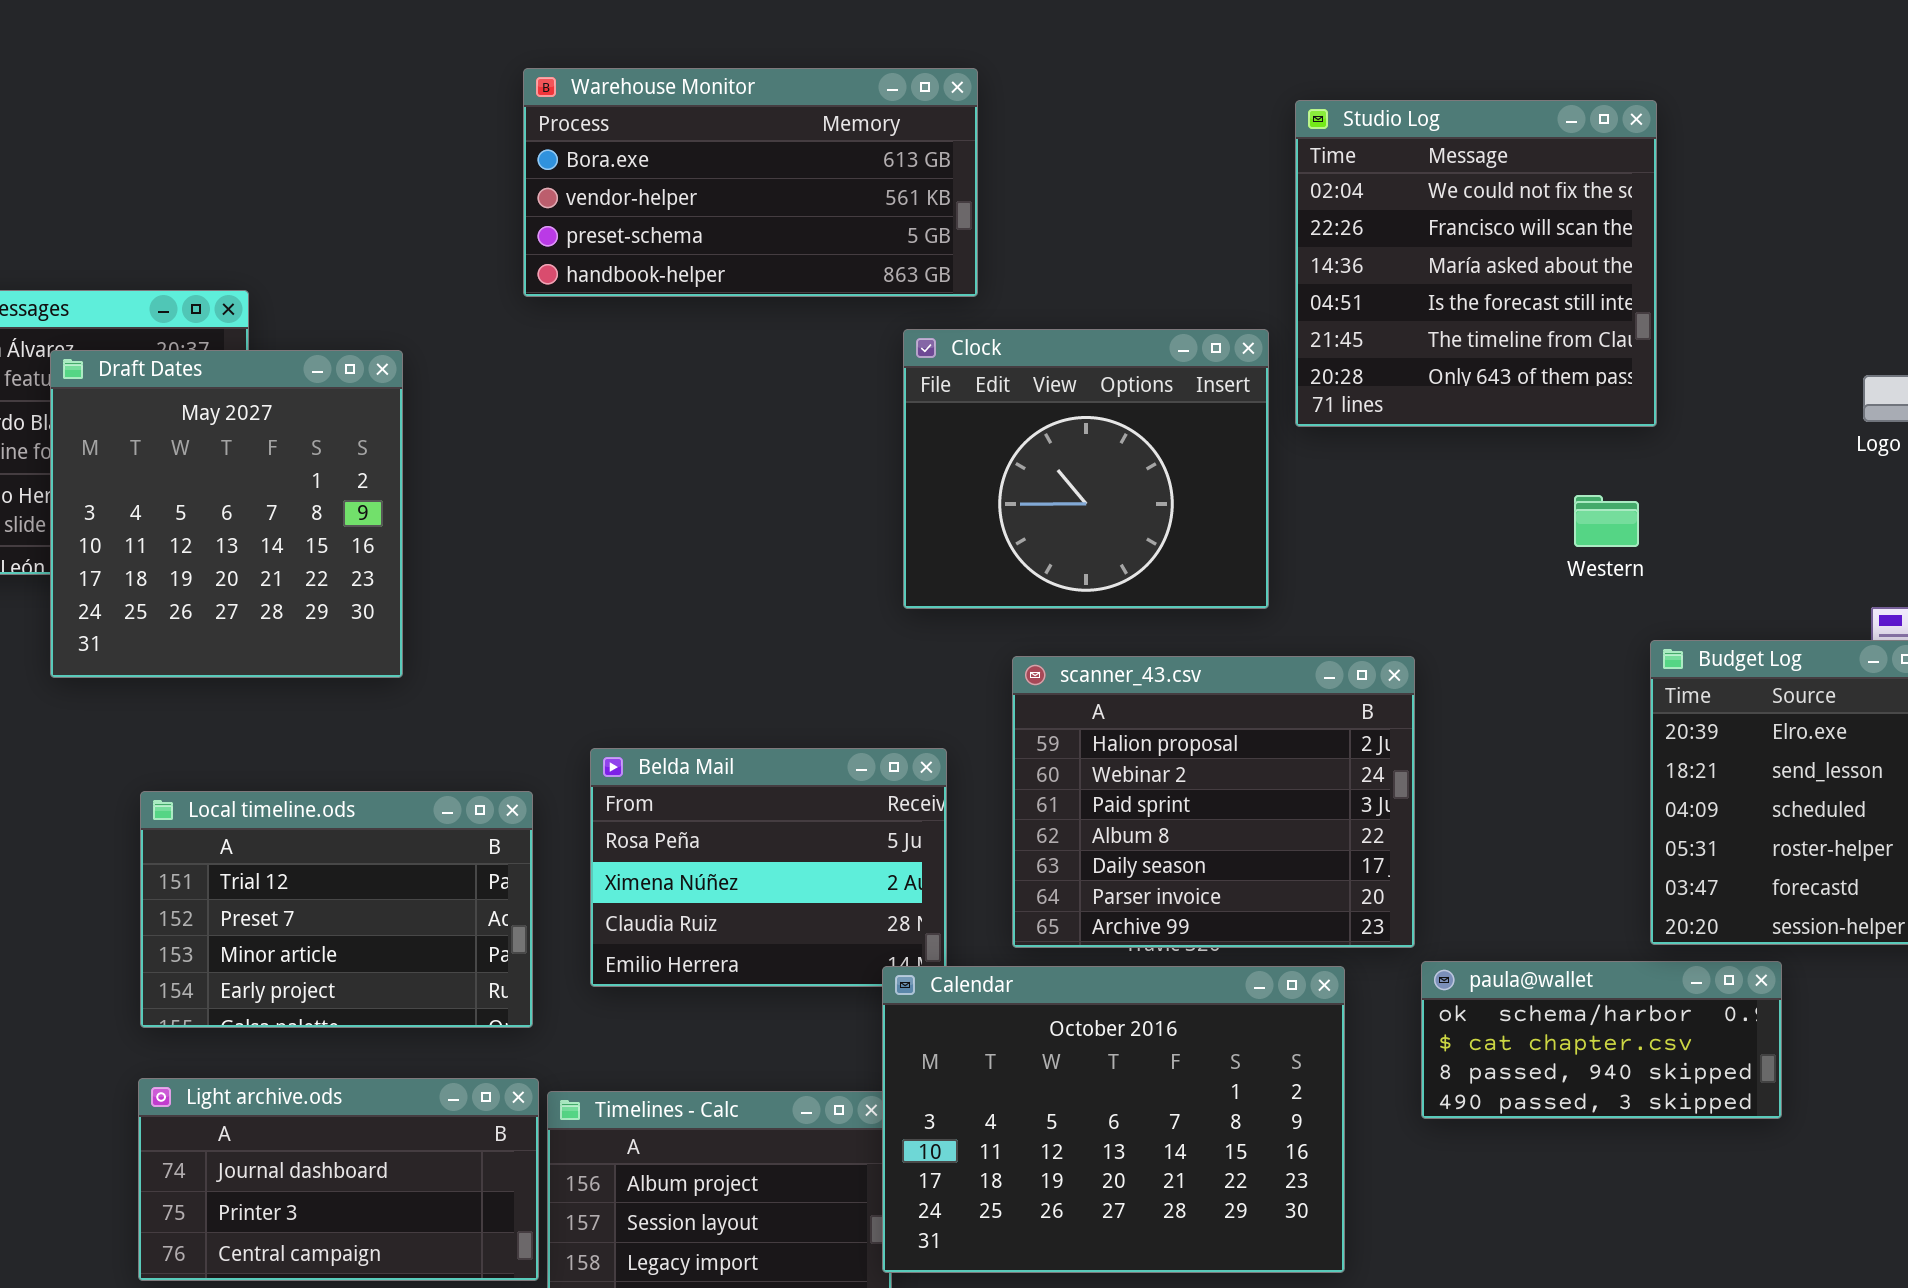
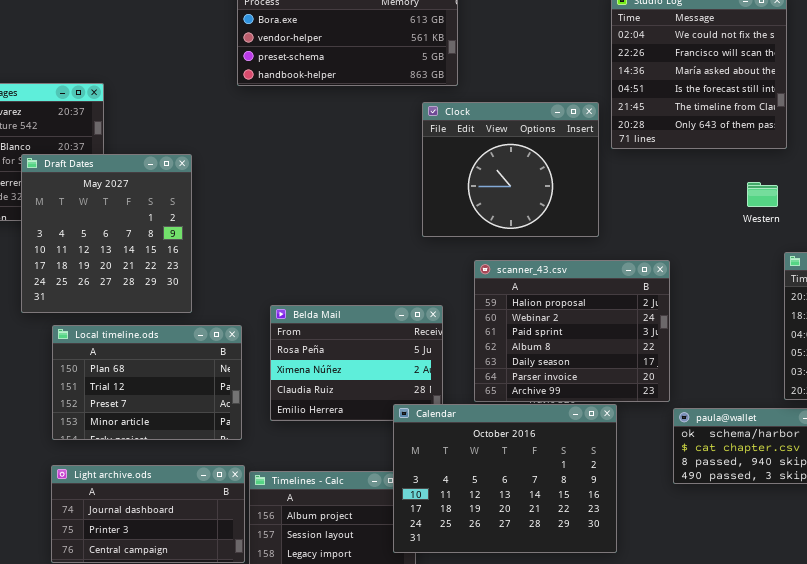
Draft Dates: [50,350,403,678] -> [21,154,192,313], moved
Local timeline.ods: [140,791,533,1028] -> [52,325,242,440], scrolled up 1 row
Calendar: [882,966,1345,1273] -> [393,404,617,553], moved

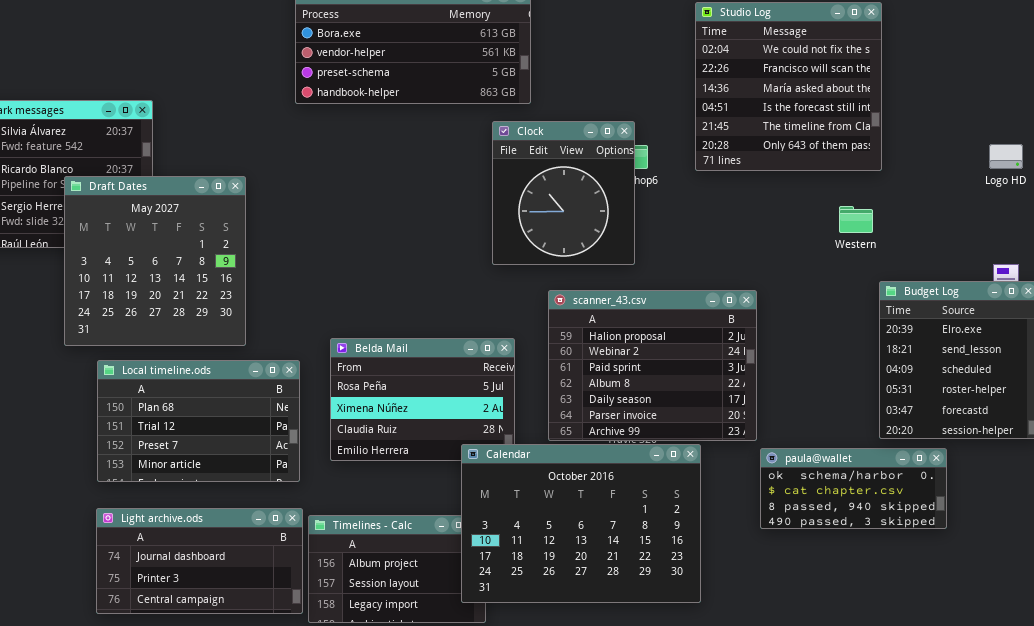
Clock: [422,102,599,237] -> [492,121,635,265], resized

